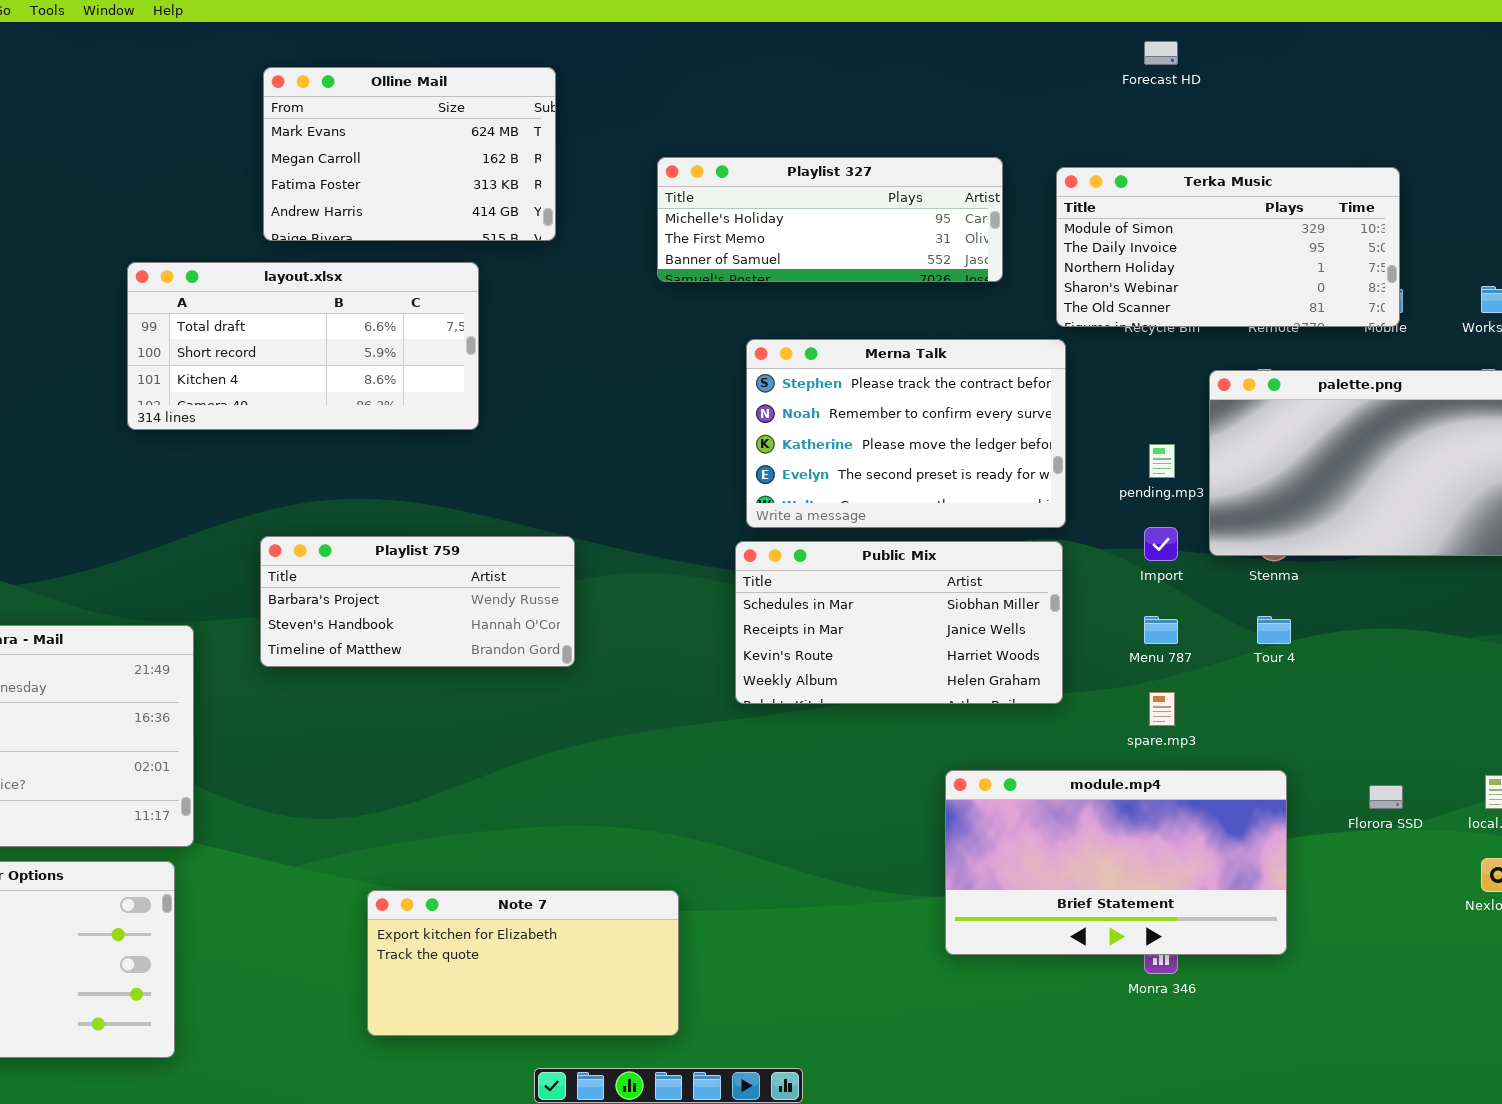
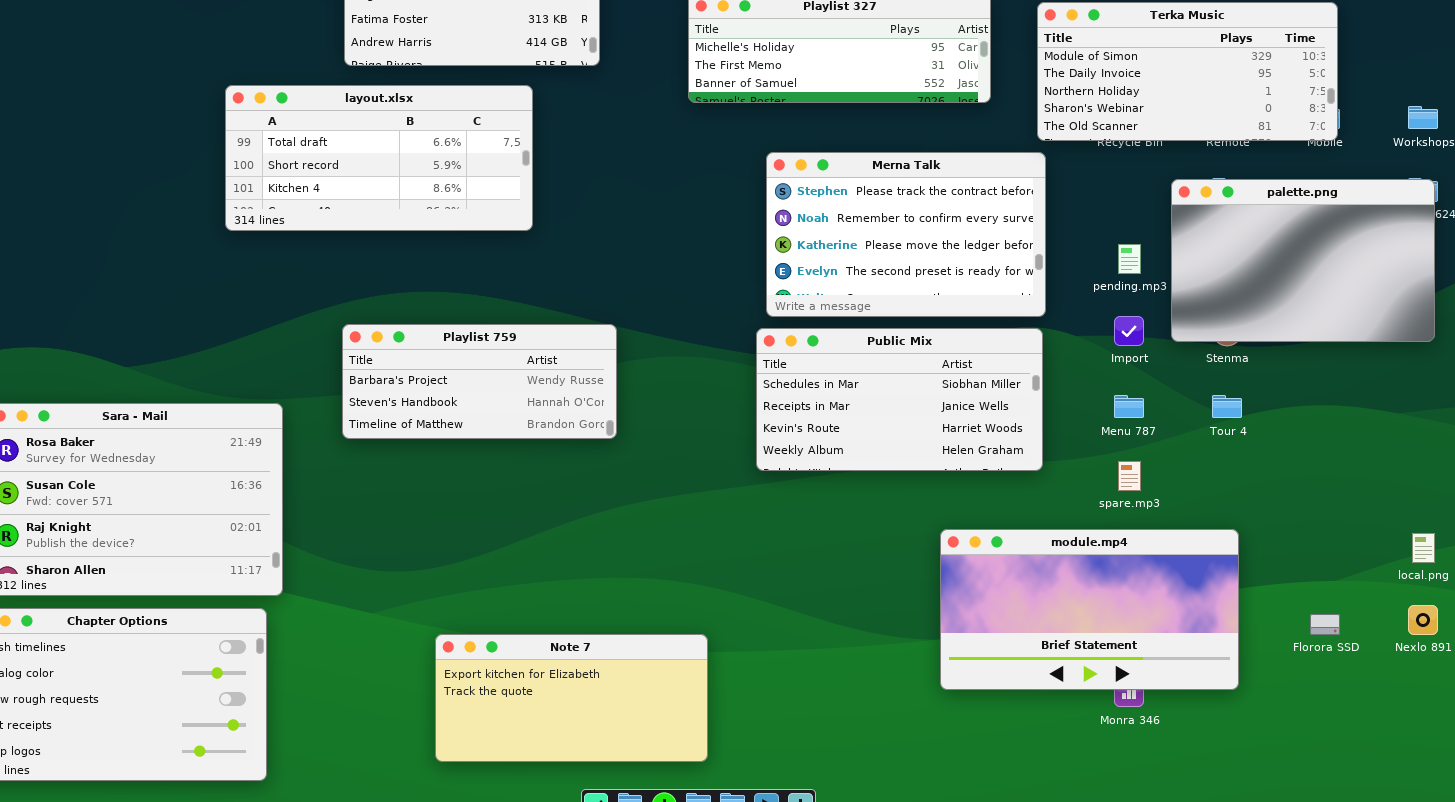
Florora SSD: [1369,785,1403,809] -> [1310,614,1340,635], moved

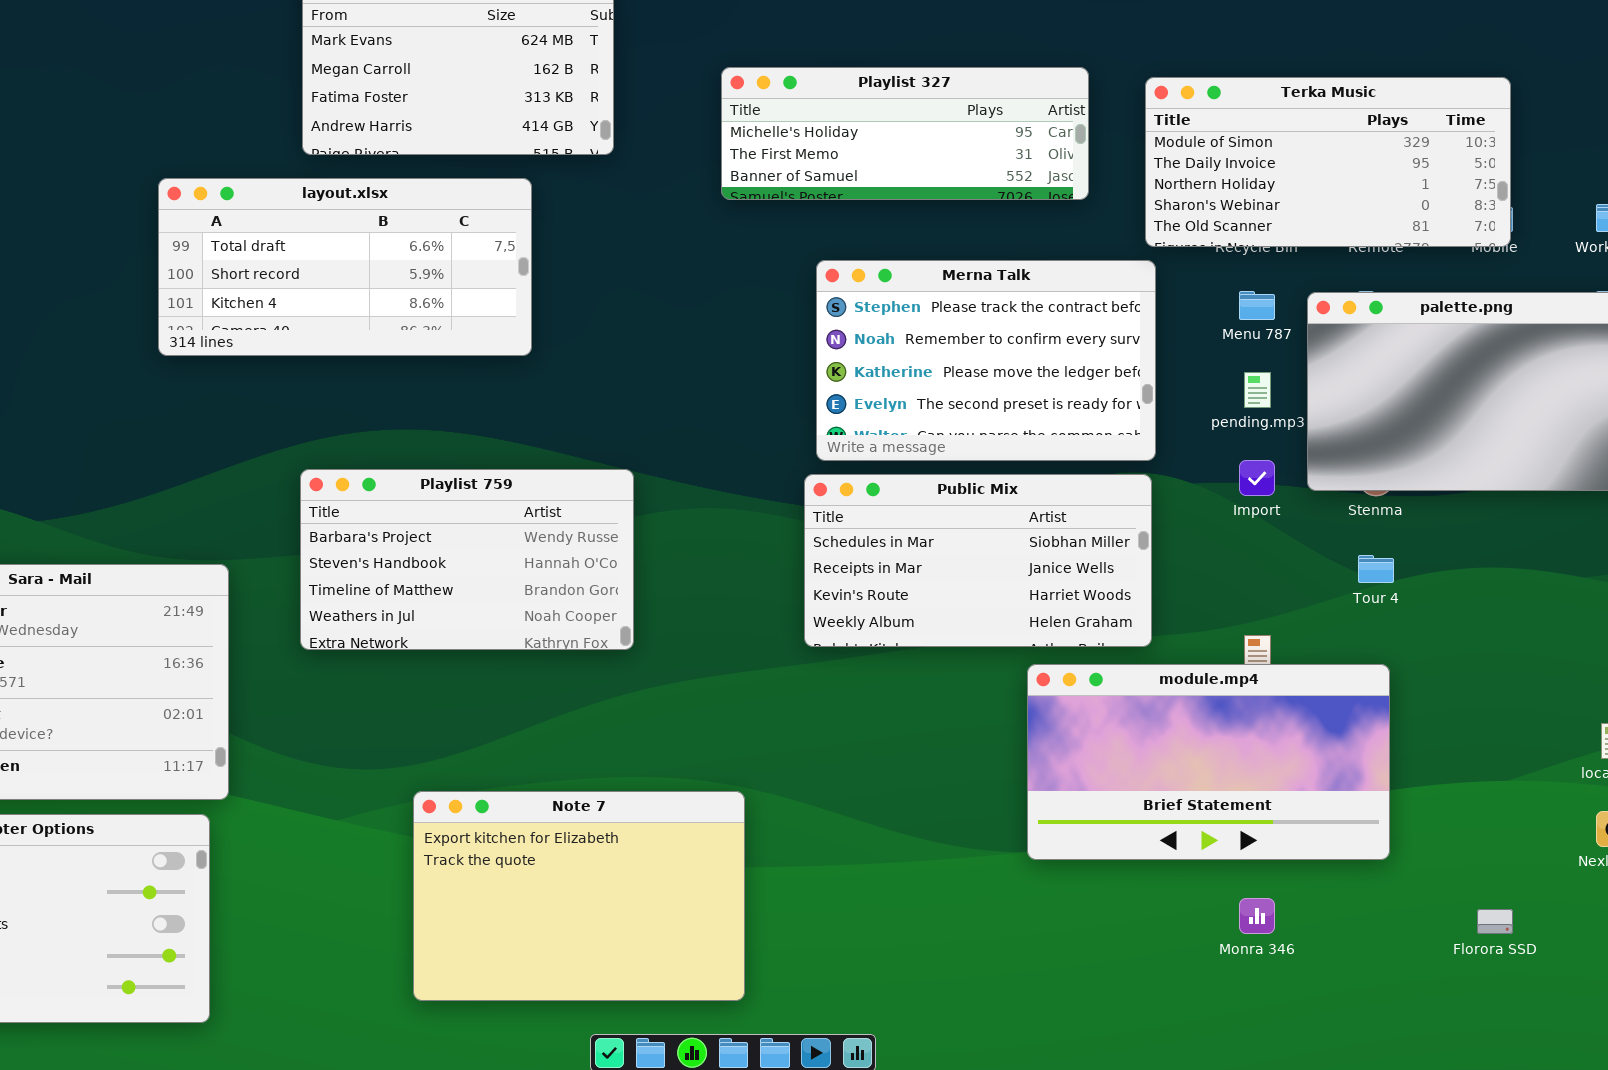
Playlist 759: [342,324,617,439] -> [300,469,634,650], resized
Menu 787: [1114,395,1144,418] -> [1239,291,1275,320], moved
module.mp4: [940,529,1239,690] -> [1027,664,1390,860], moved
Florora SSD: [1310,614,1340,635] -> [1477,909,1513,934], moved
Note 7: [435,634,708,762] -> [413,791,745,1001], resized

